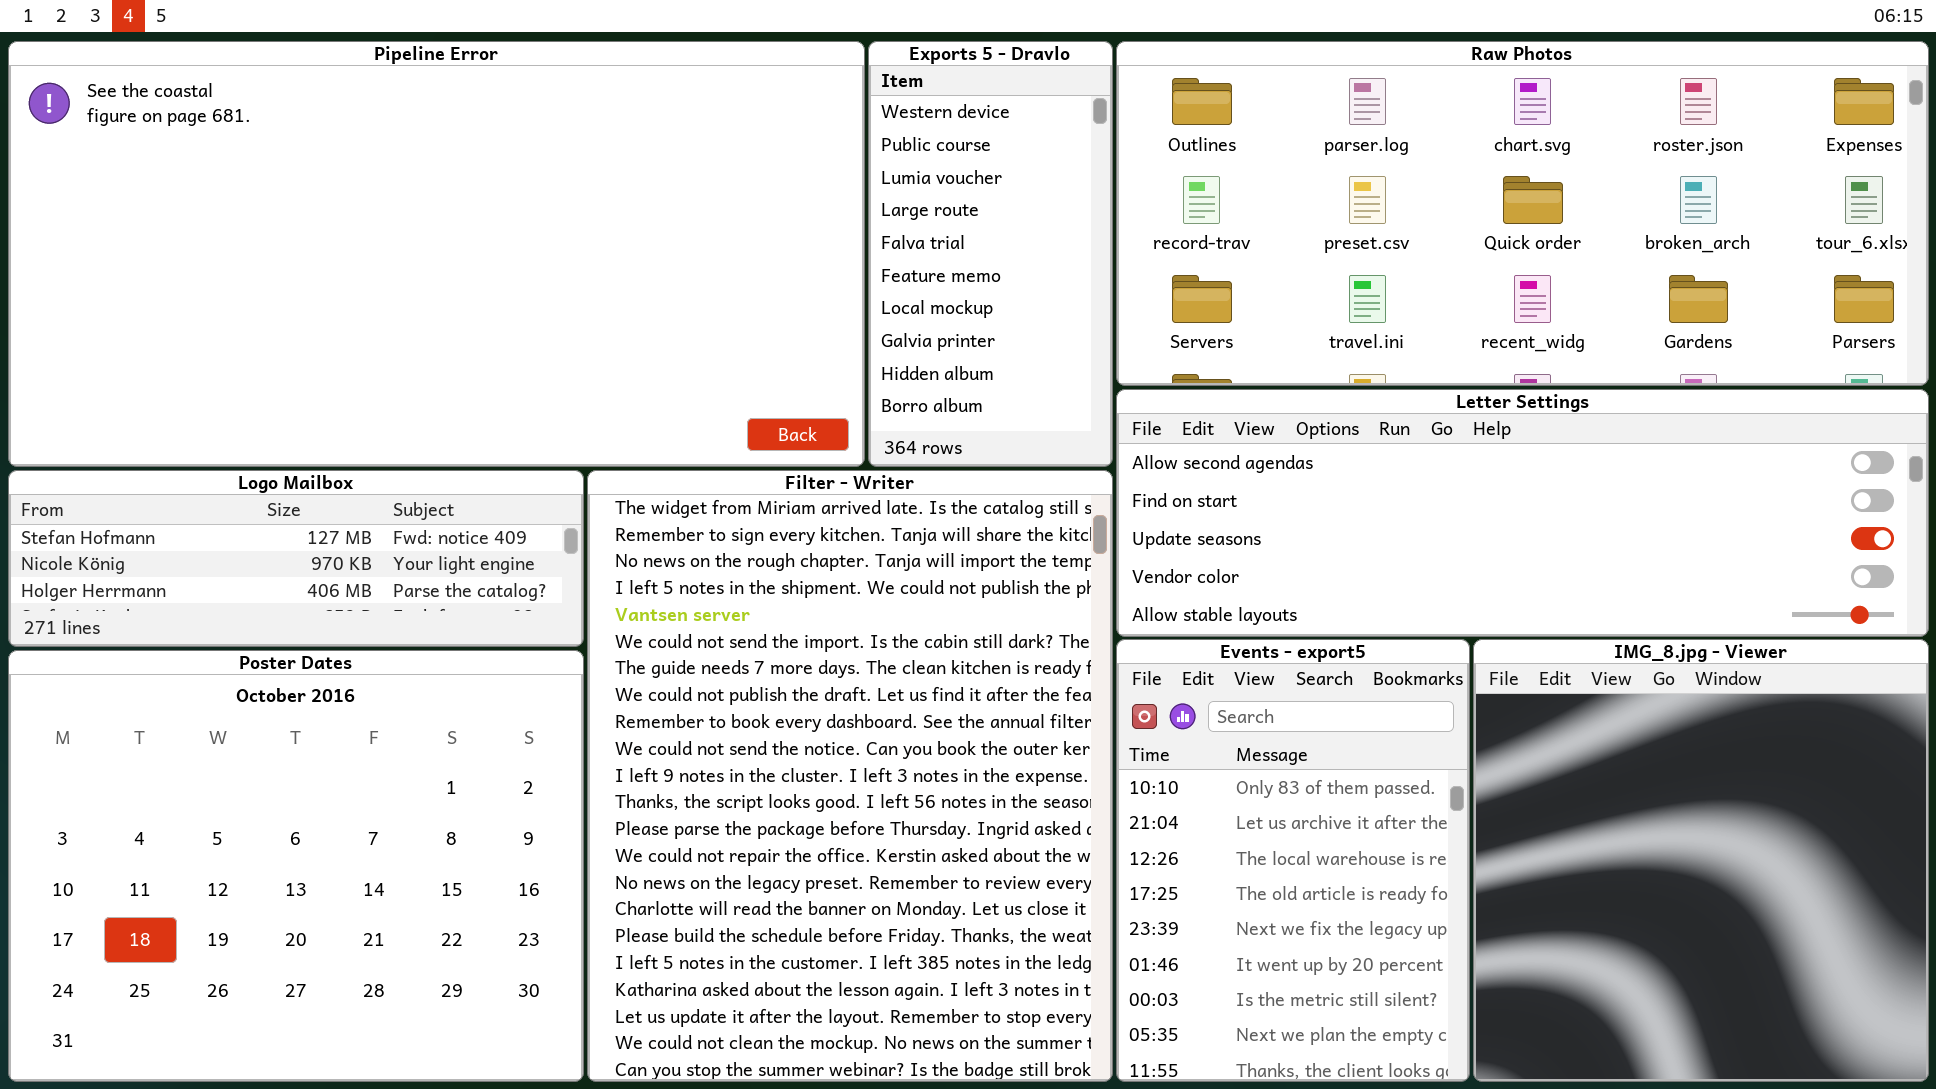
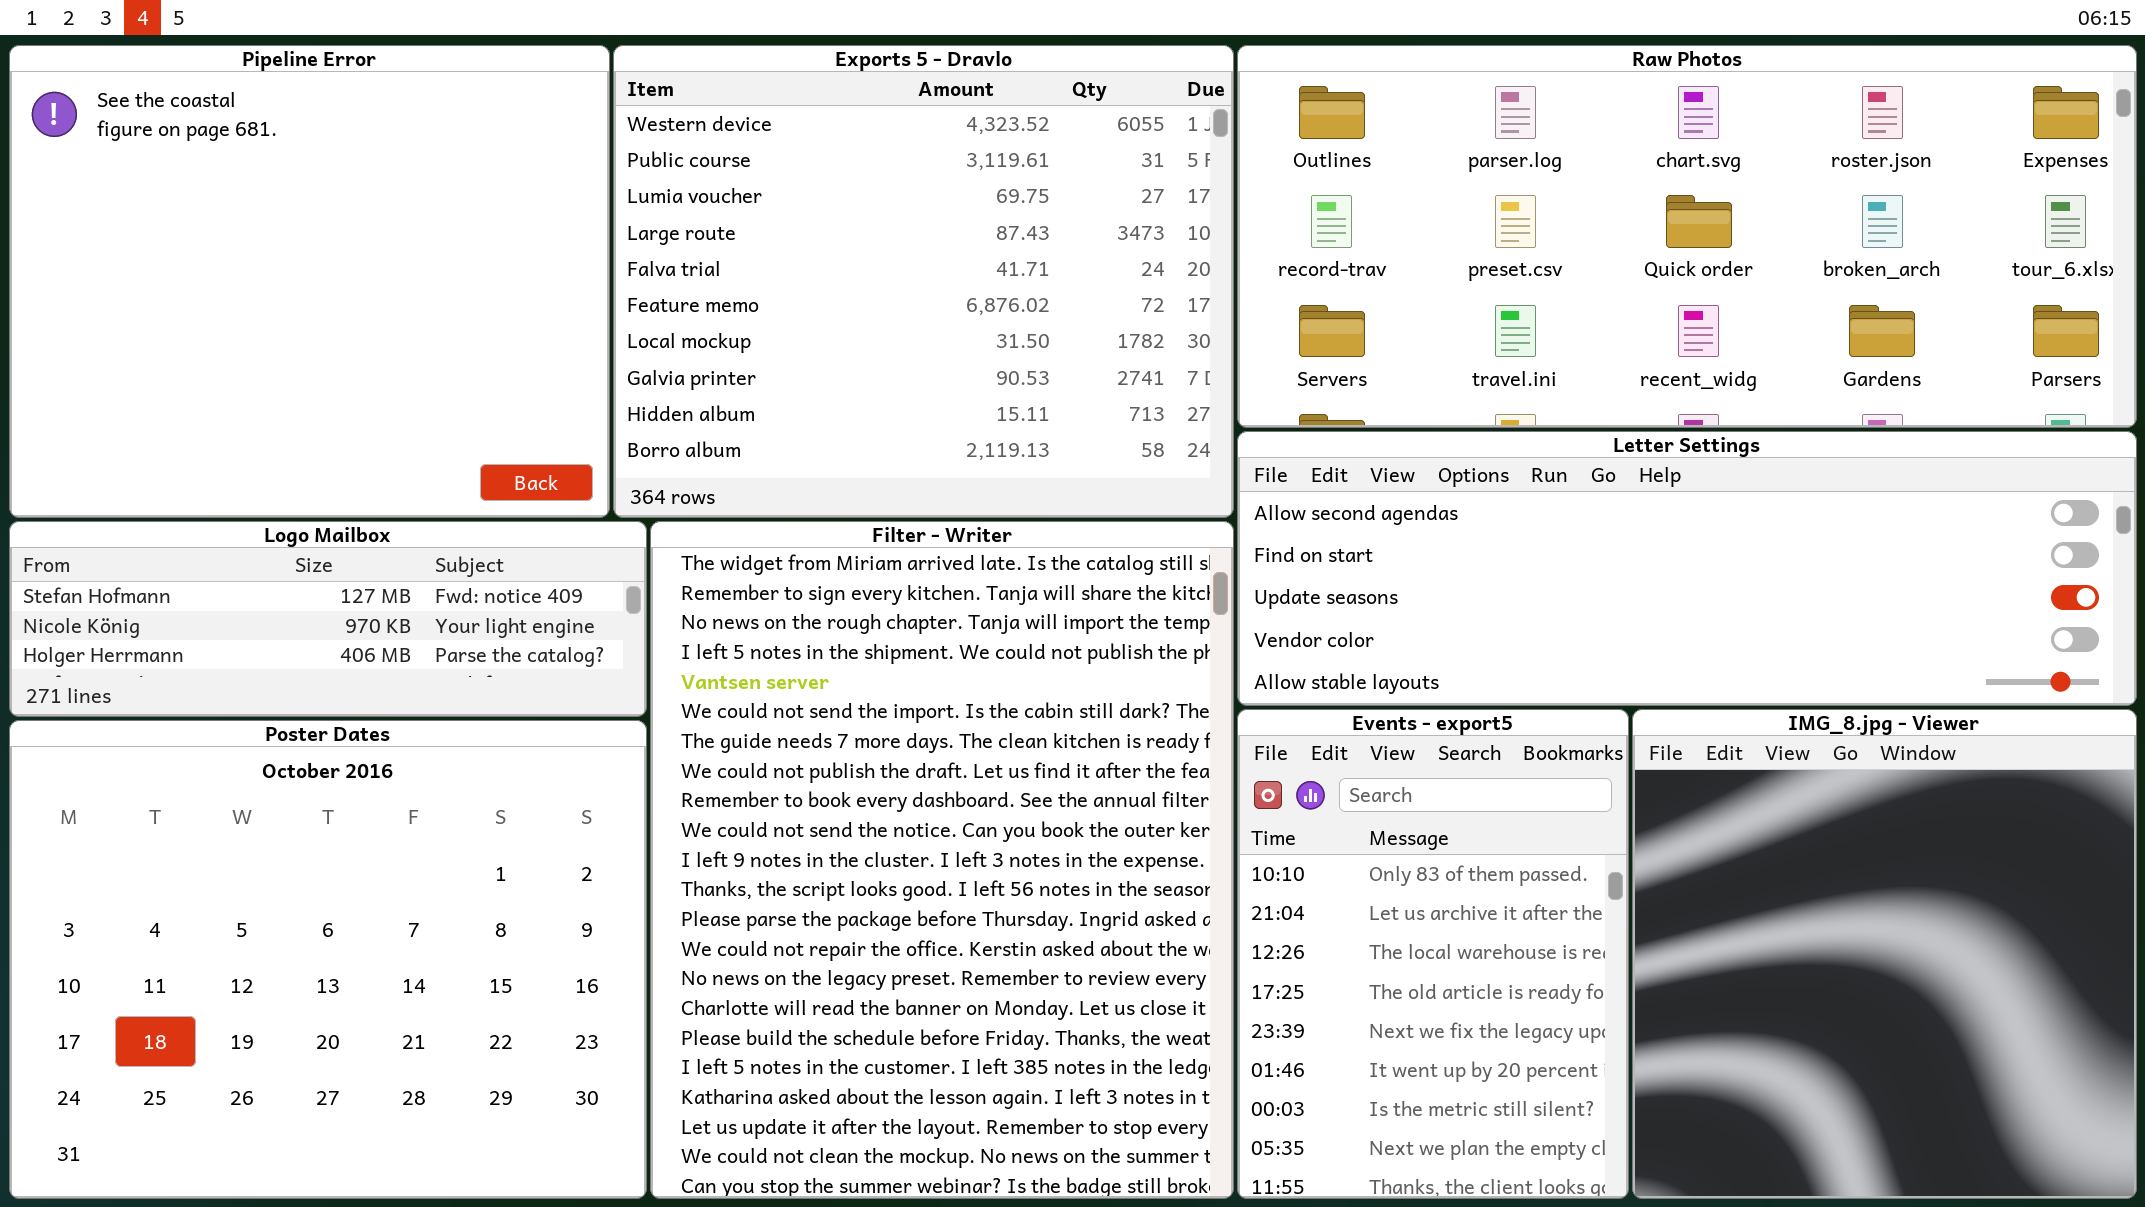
Pipeline Error: [8,41,865,467] -> [9,45,610,518], resized
Exports 5 - Dravlo: [868,41,1113,467] -> [613,45,1234,518], resized

